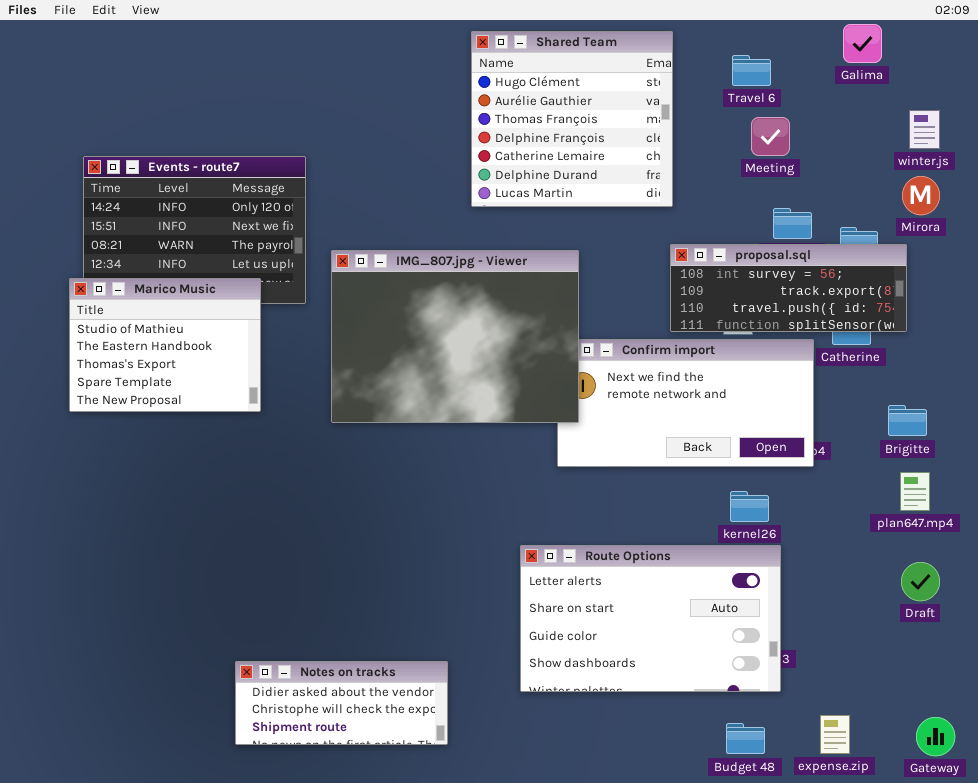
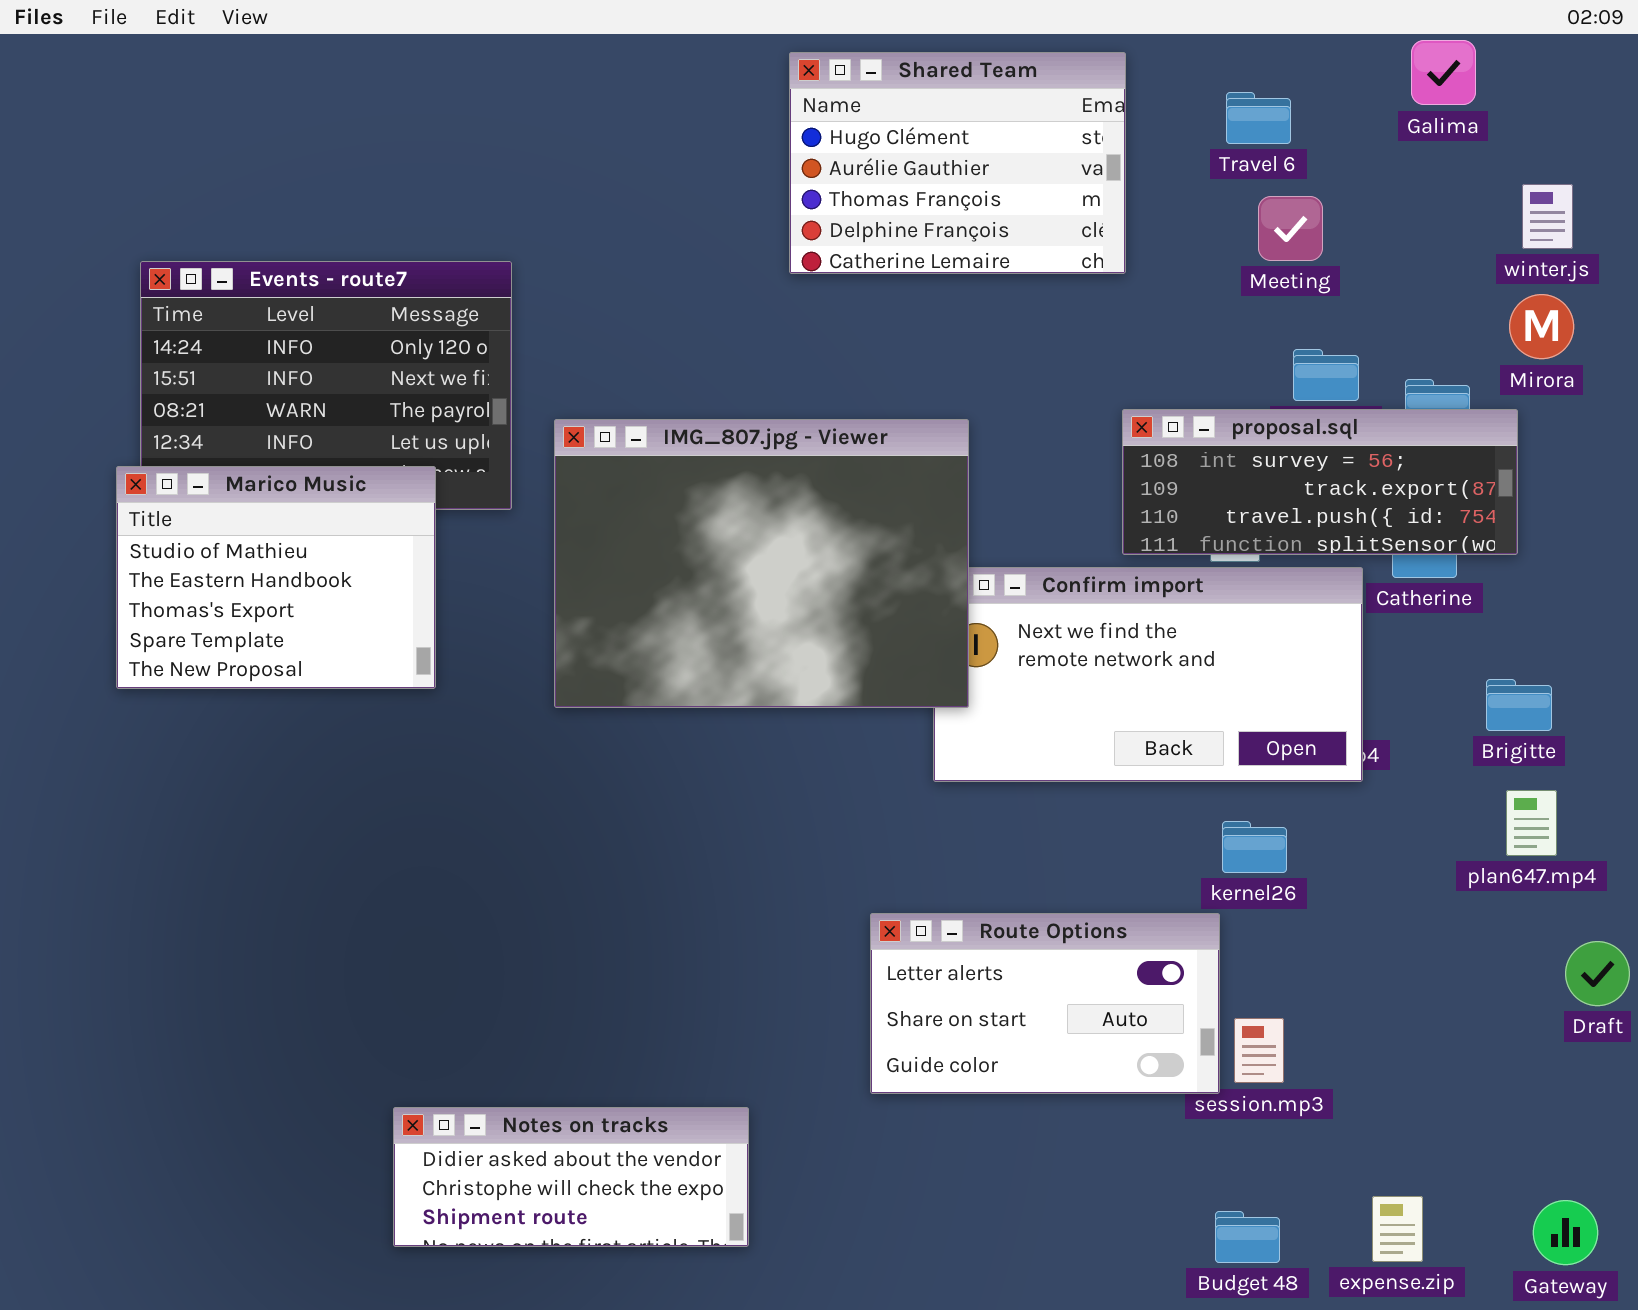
Shared Team: [471,31,673,207] -> [789,52,1126,274], resized
Route Options: [520,545,781,692] -> [870,913,1220,1094], resized
Draft: [901,562,940,601] -> [1565,941,1630,1006], moved

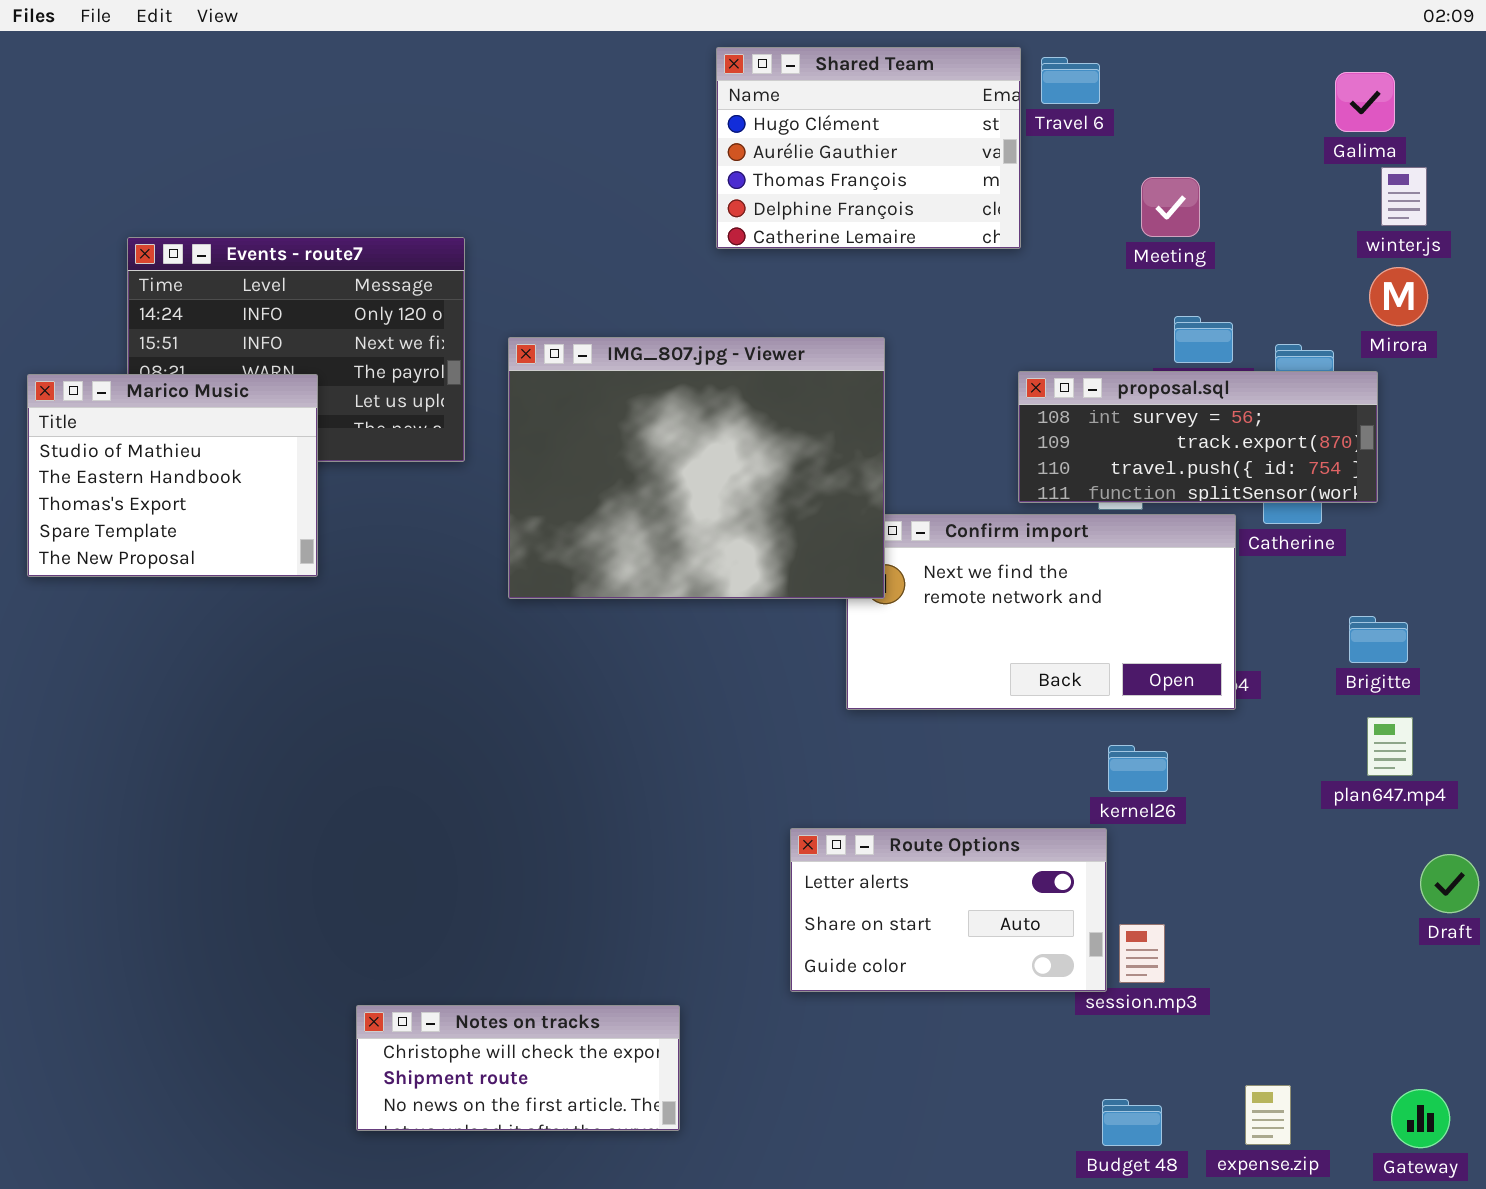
Galima: [1411,40,1476,105] -> [1335,72,1395,132], moved
Travel 6: [1226,92,1291,144] -> [1041,57,1100,104], moved
IMG_807.jpg - Viewer: [554,419,969,708] -> [508,337,885,599], moved
Marico Music: [116,466,436,689] -> [27,374,318,577], moved
Notes on tracks: [393,1107,749,1247] -> [356,1005,680,1131], scrolled down 1 row

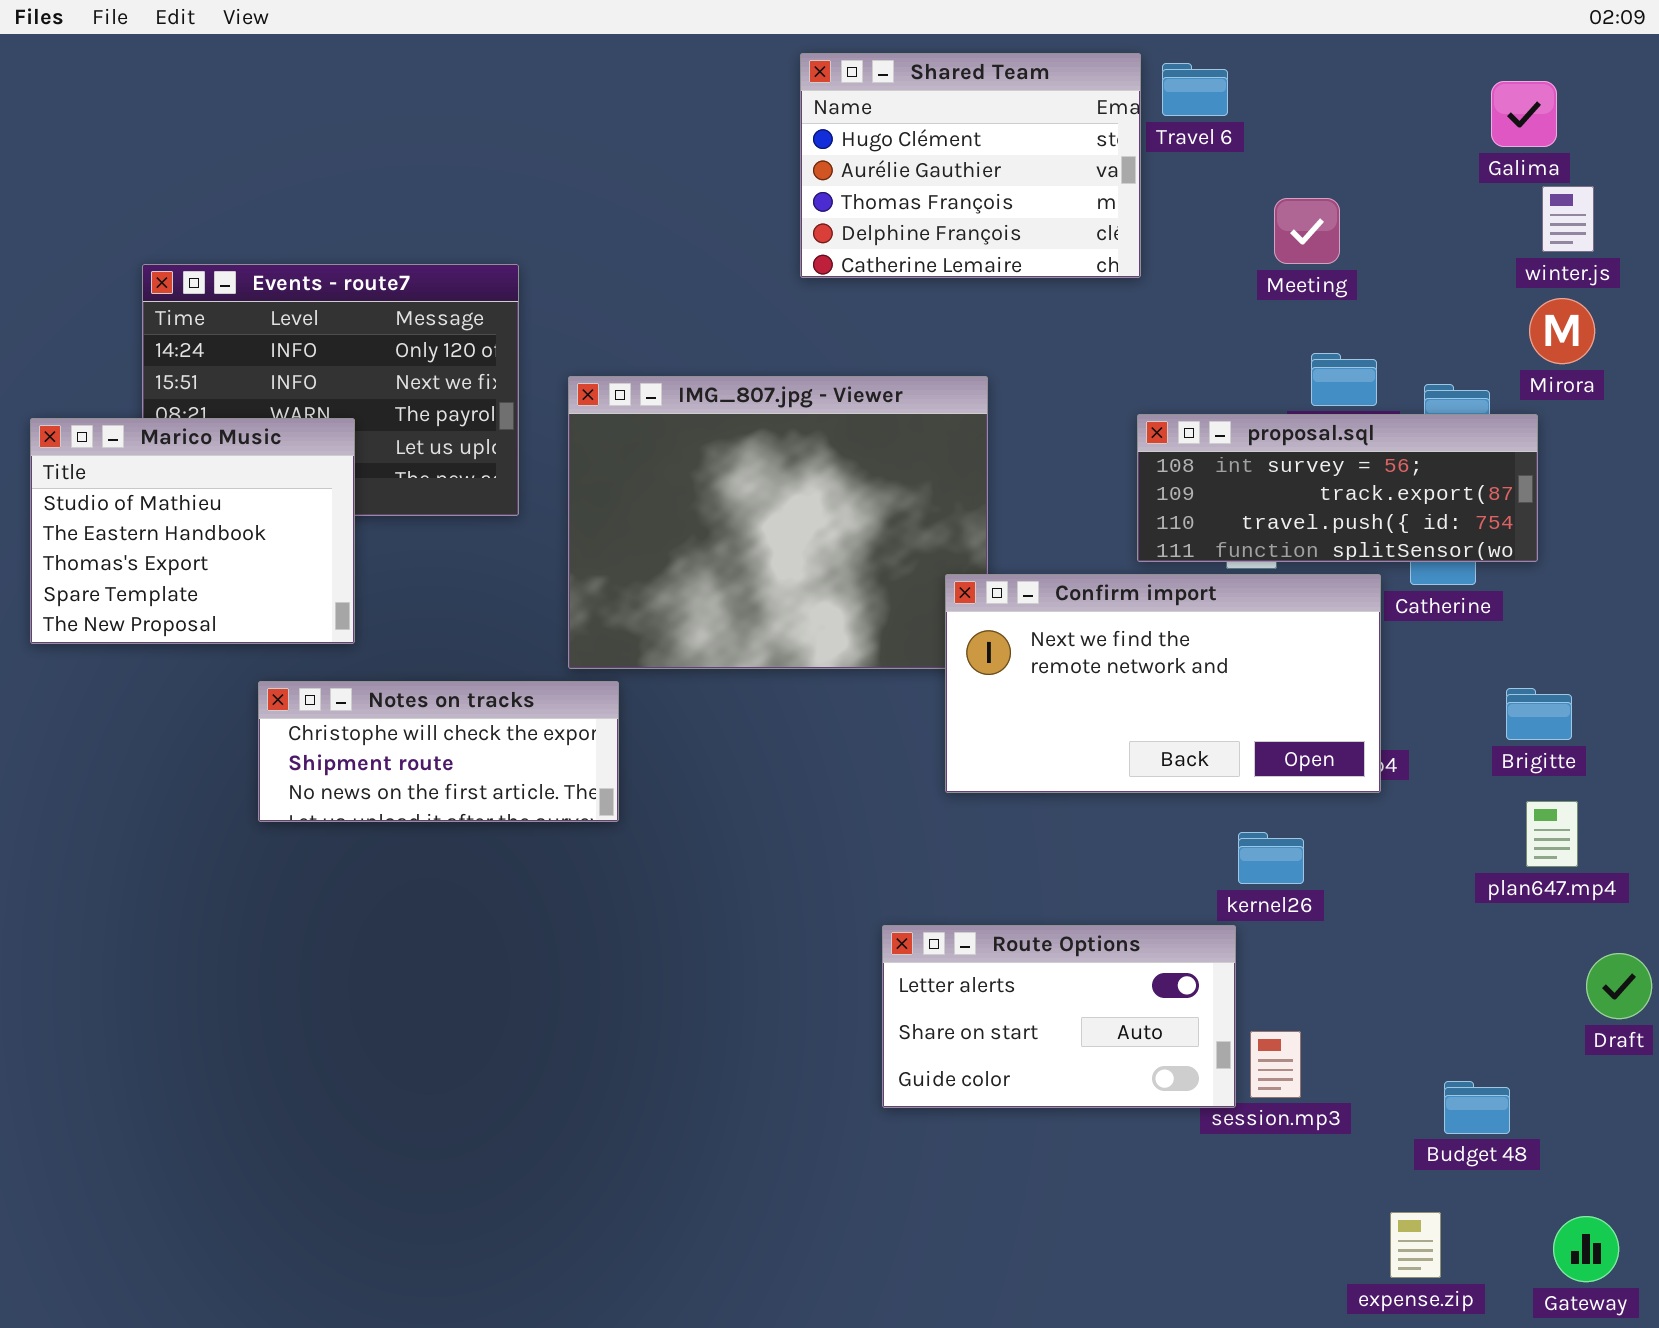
Confirm import: [846,514,1236,710] -> [945,574,1381,793], raised
Notes on tracks: [356,1005,680,1131] -> [258,681,619,822], moved
Budget 48: [1102,1099,1162,1146] -> [1444,1081,1510,1134], moved

